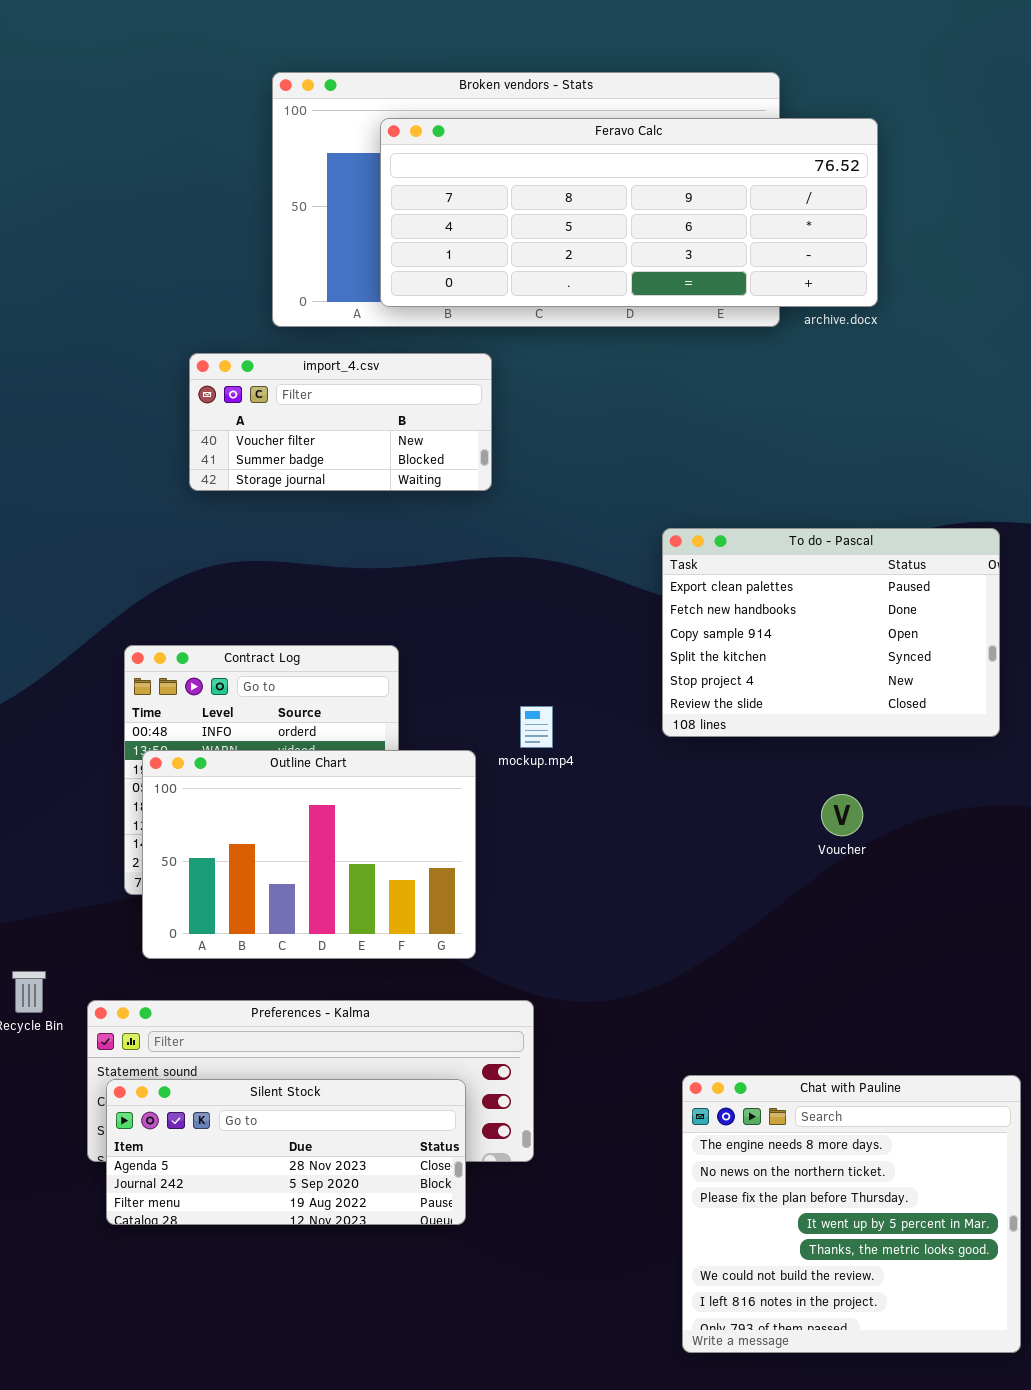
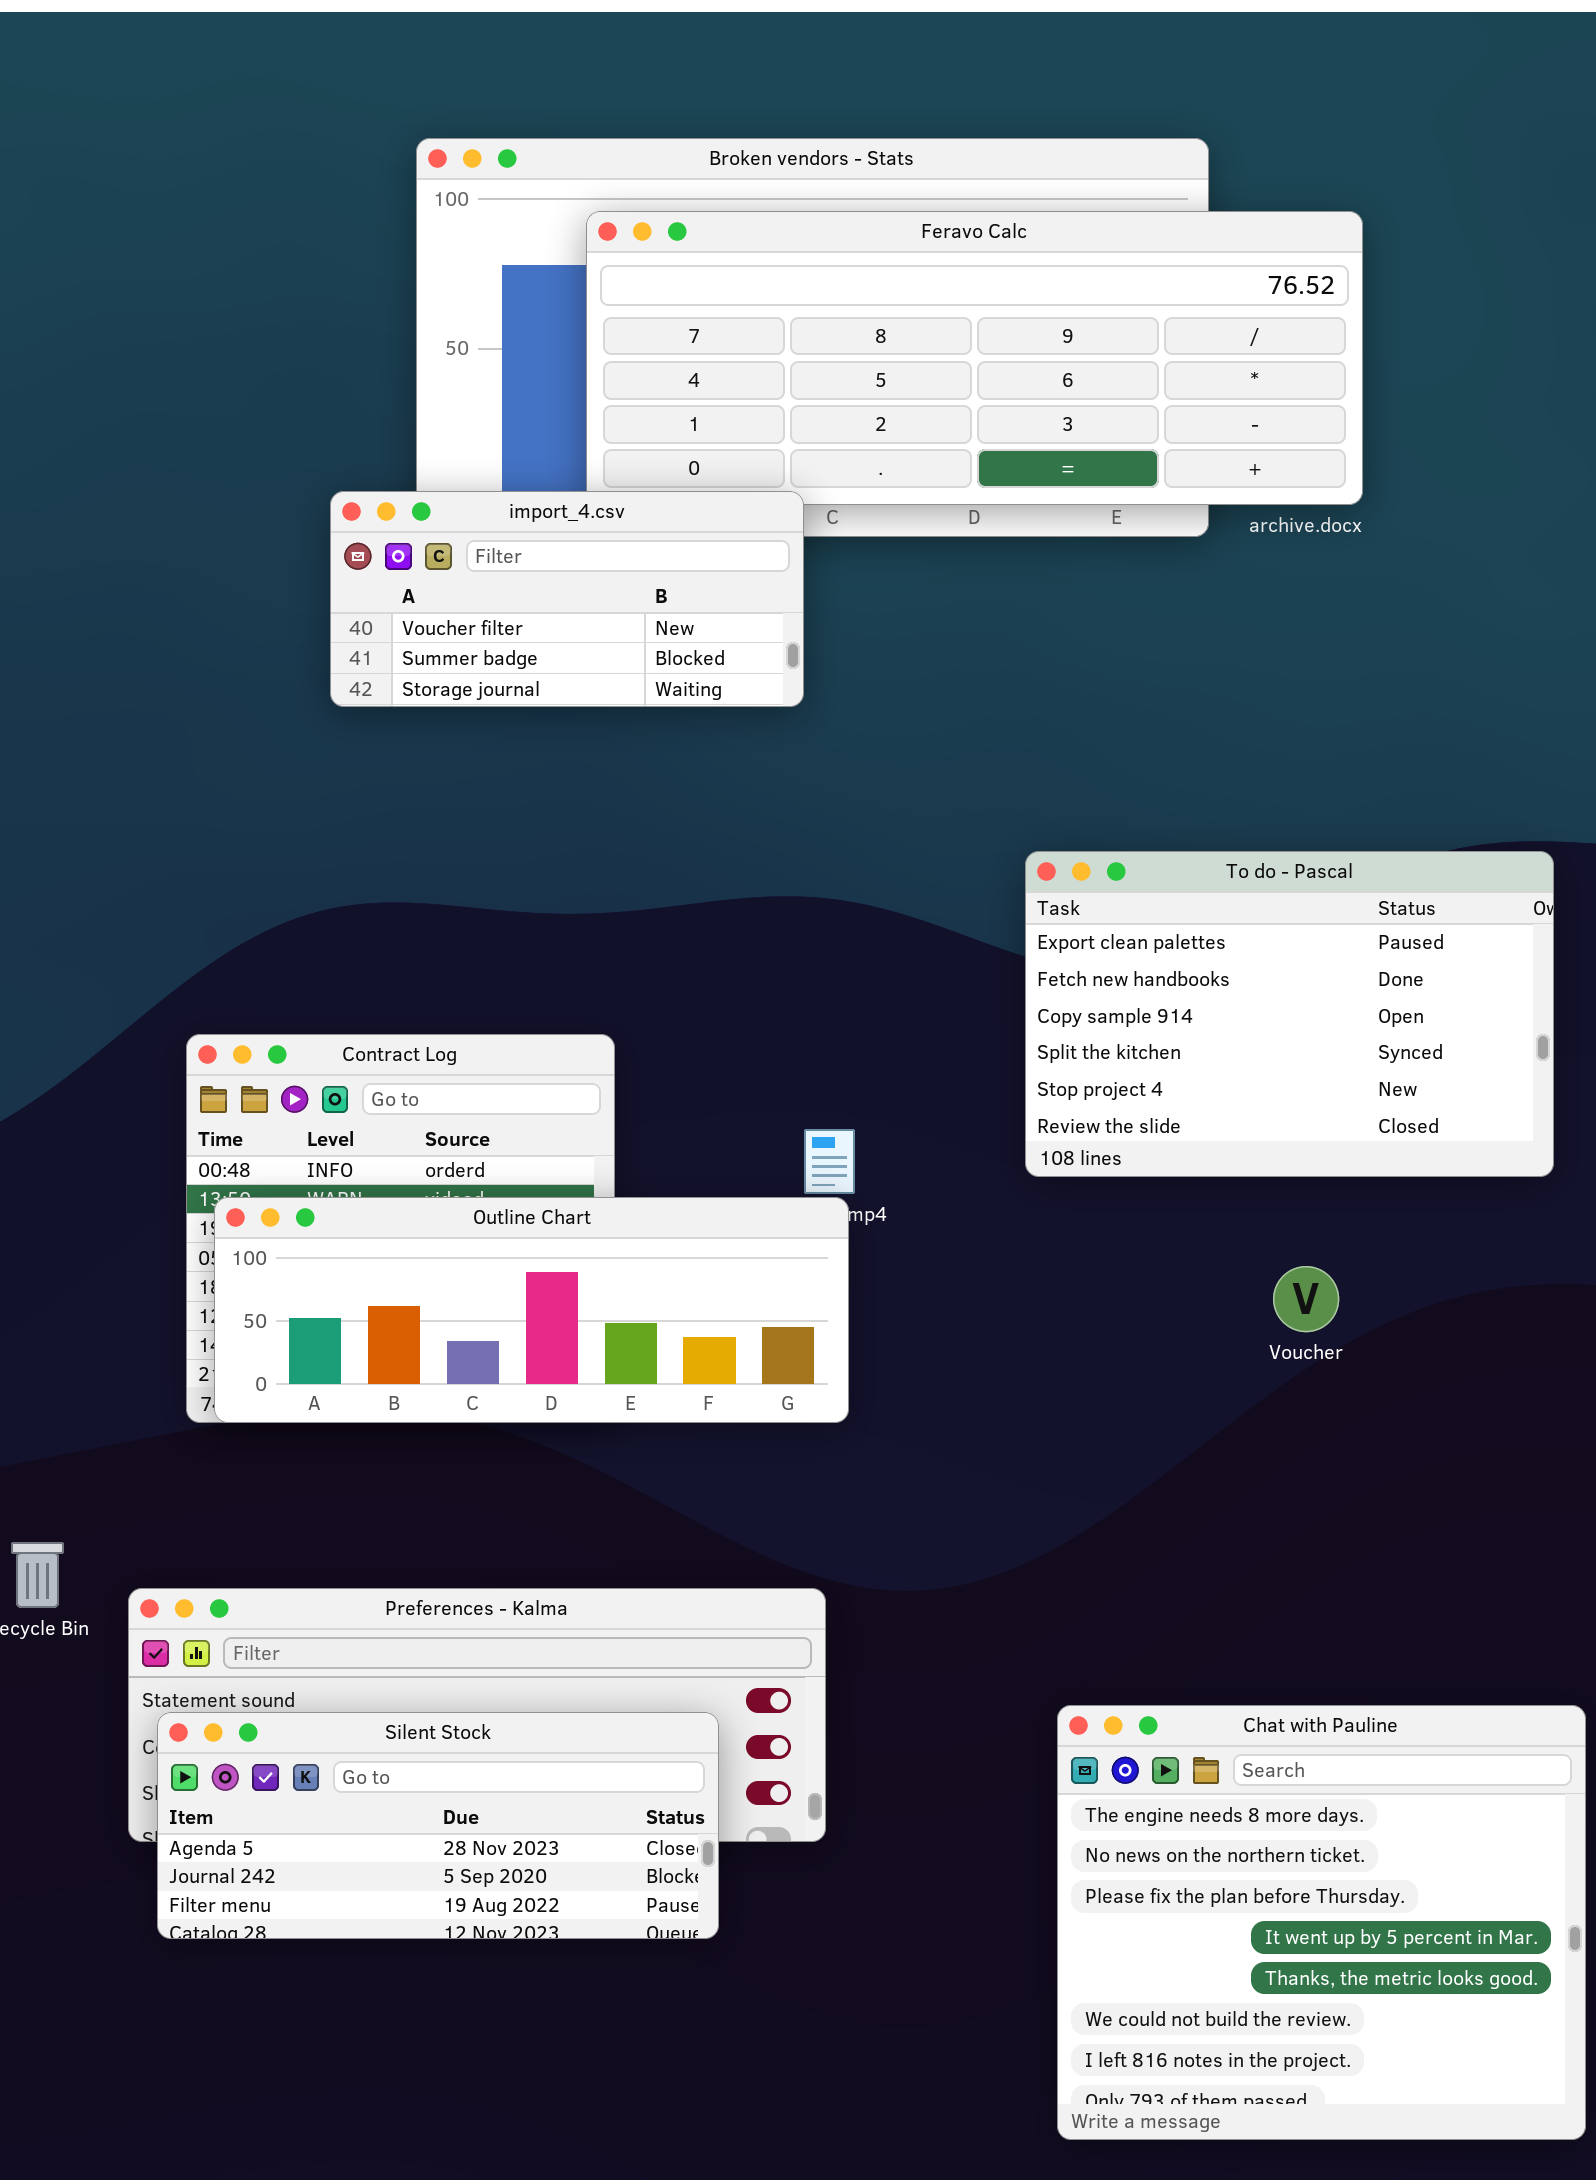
import_4.csv: [189,353,492,491] -> [330,491,804,707], moved
Outline Chart: [142,750,476,959] -> [214,1197,849,1423], resized

